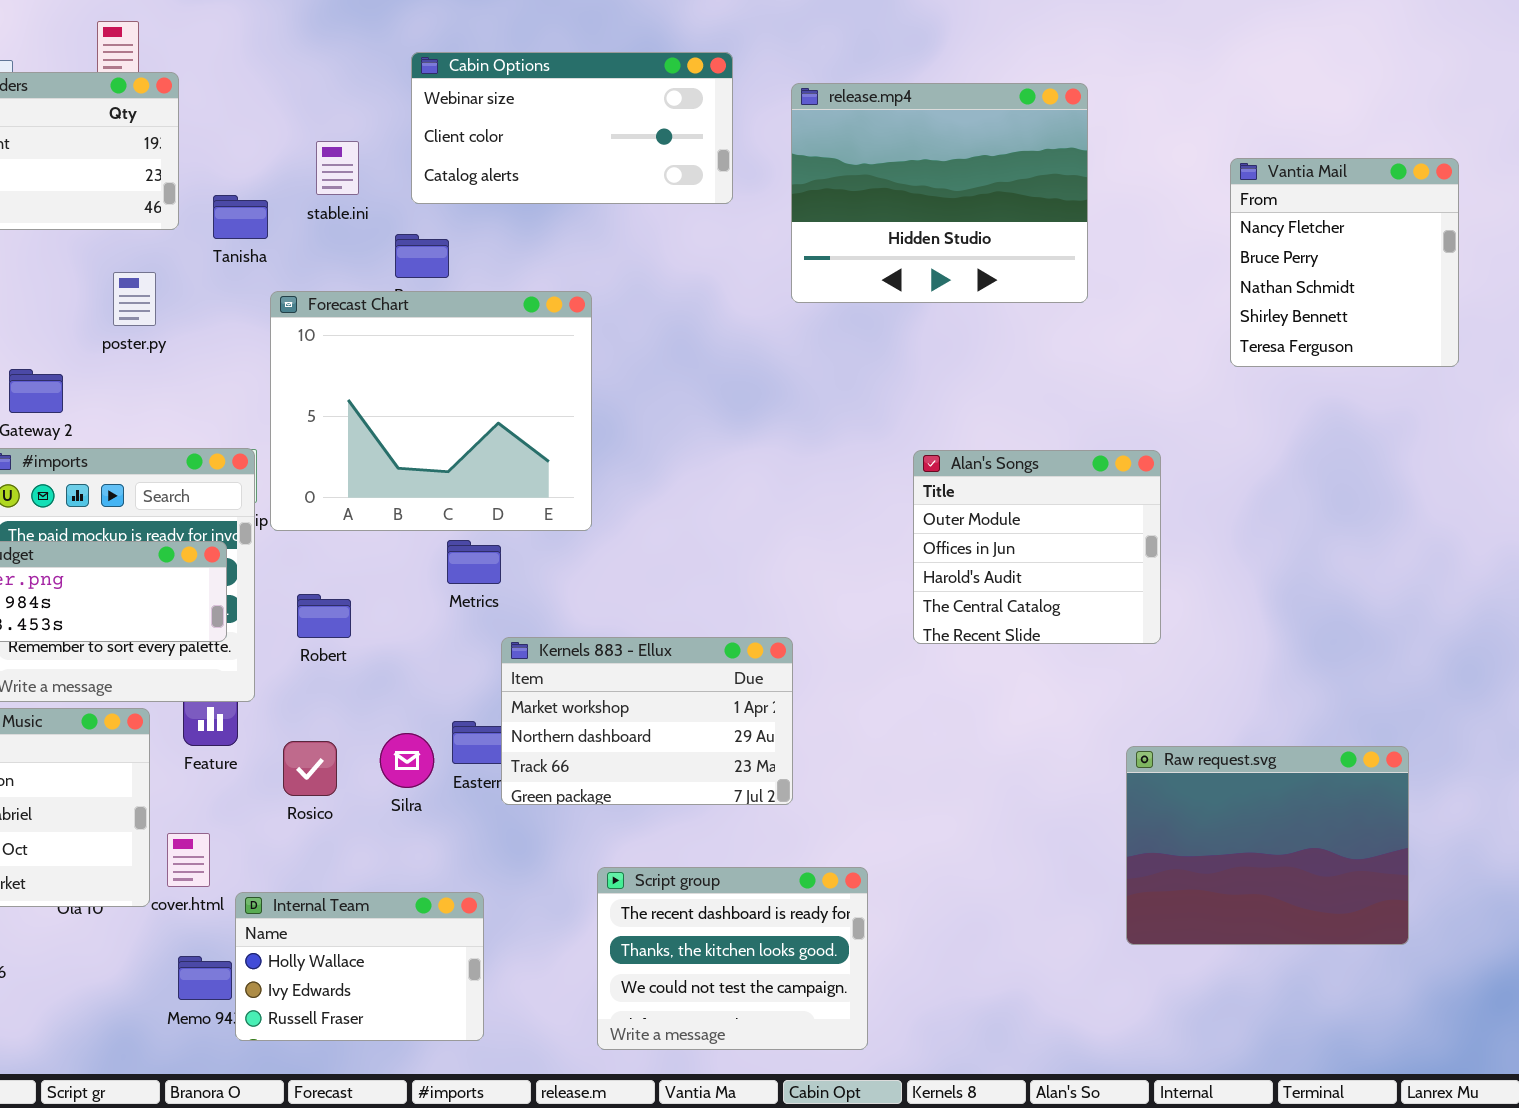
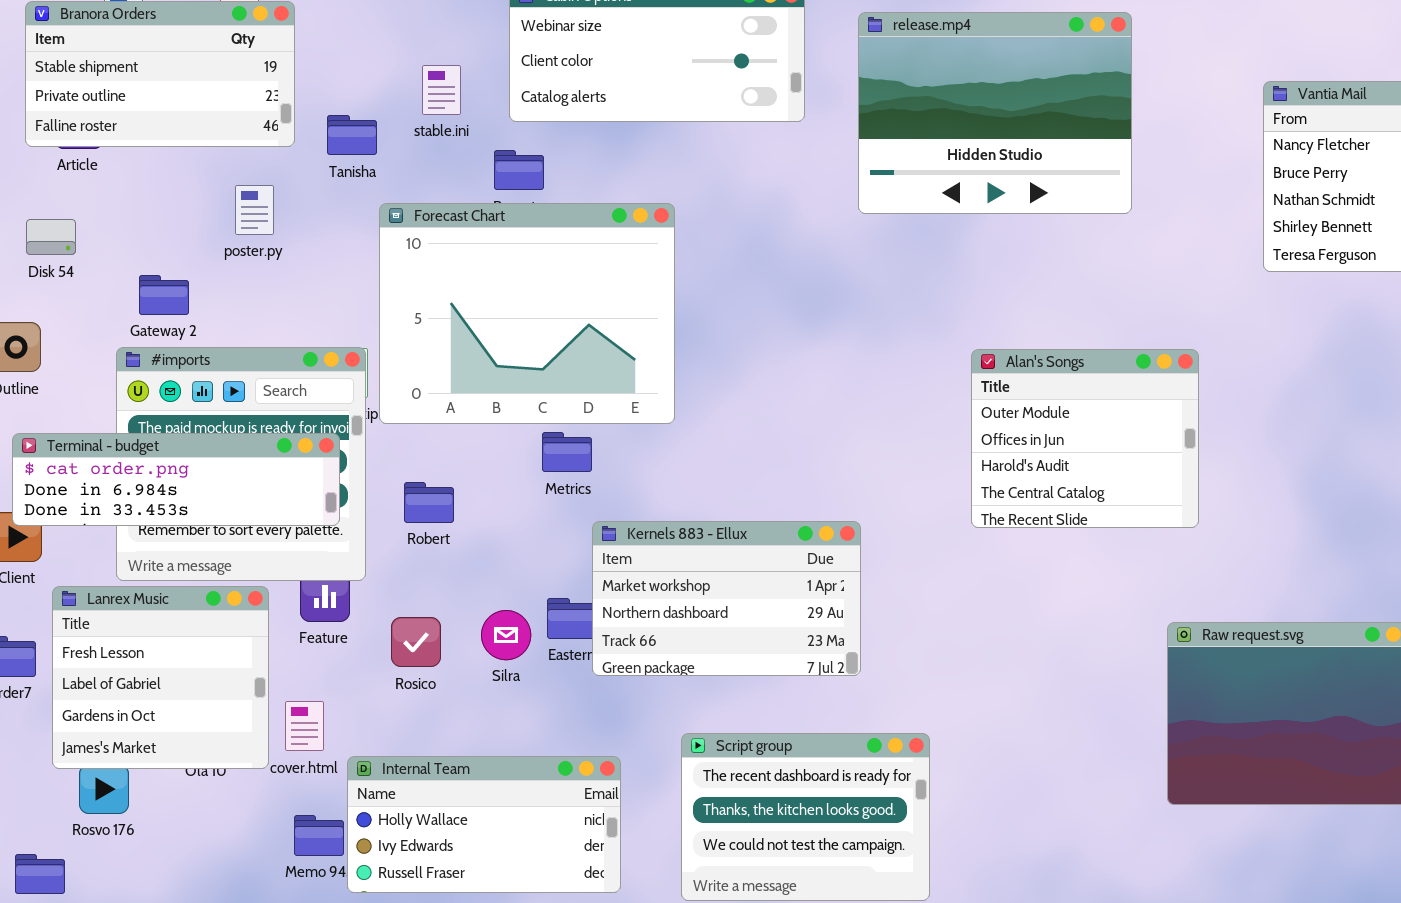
Internal Team: [235,892,484,1041] -> [347,756,621,893], resized

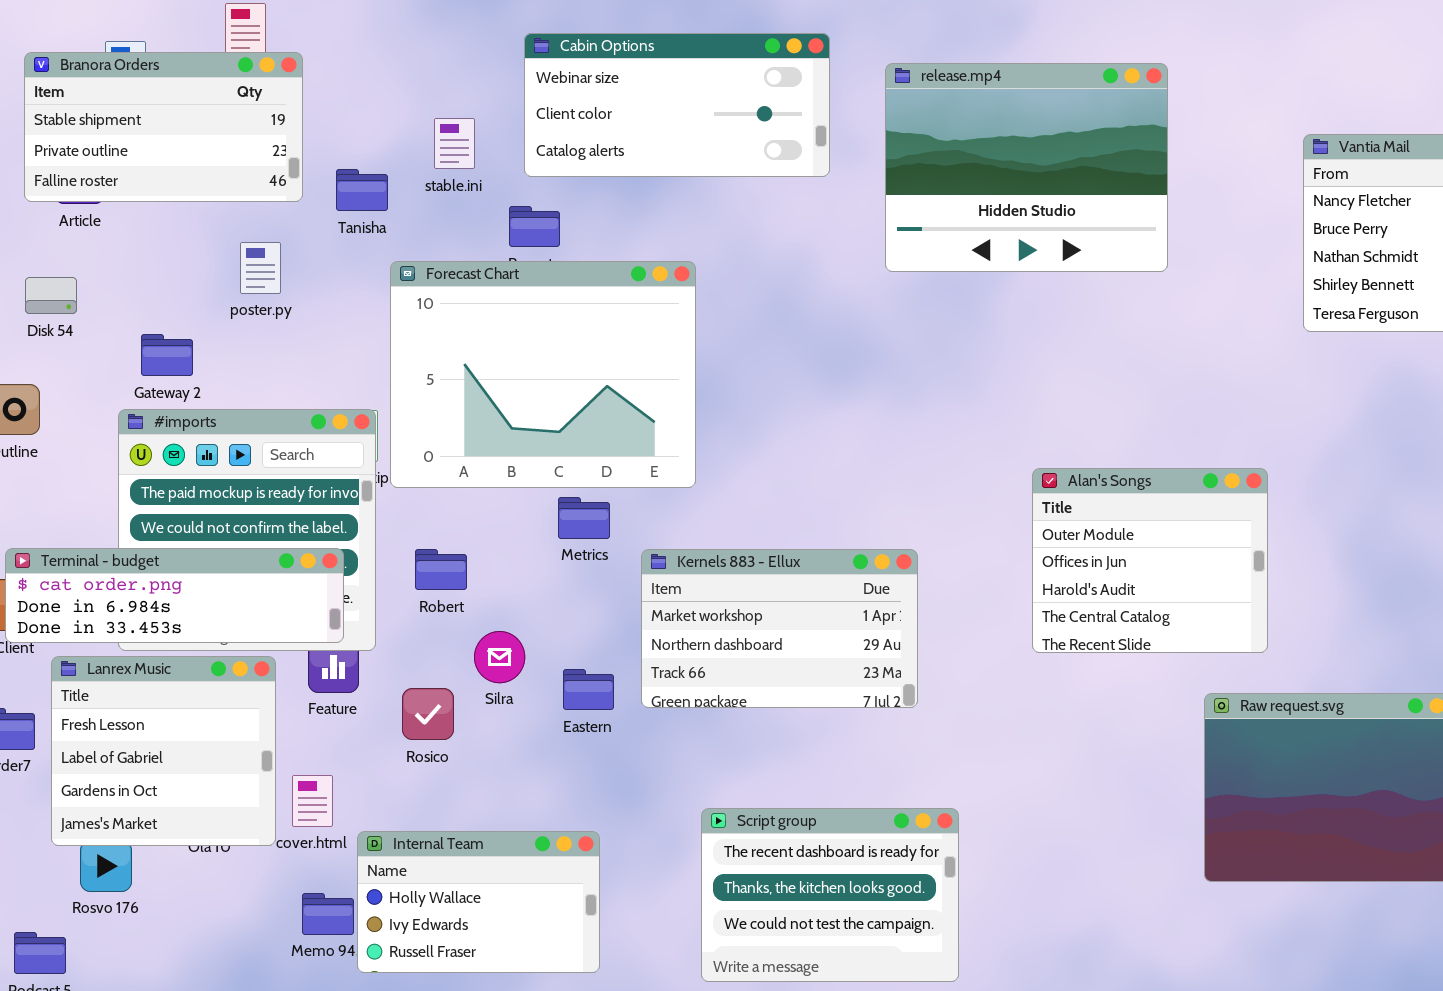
Alan's Songs: [971,349,1199,528] -> [1032,468,1268,653], moved
Terminal - budget: [12,433,340,526] -> [5,548,344,643], moved
Kernels 883 - Ellux: [592,521,861,676] -> [641,549,918,708], moved
Silra: [481,610,531,660] -> [474,631,525,683], moved
Internal Team: [347,756,621,893] -> [357,831,600,973], resized

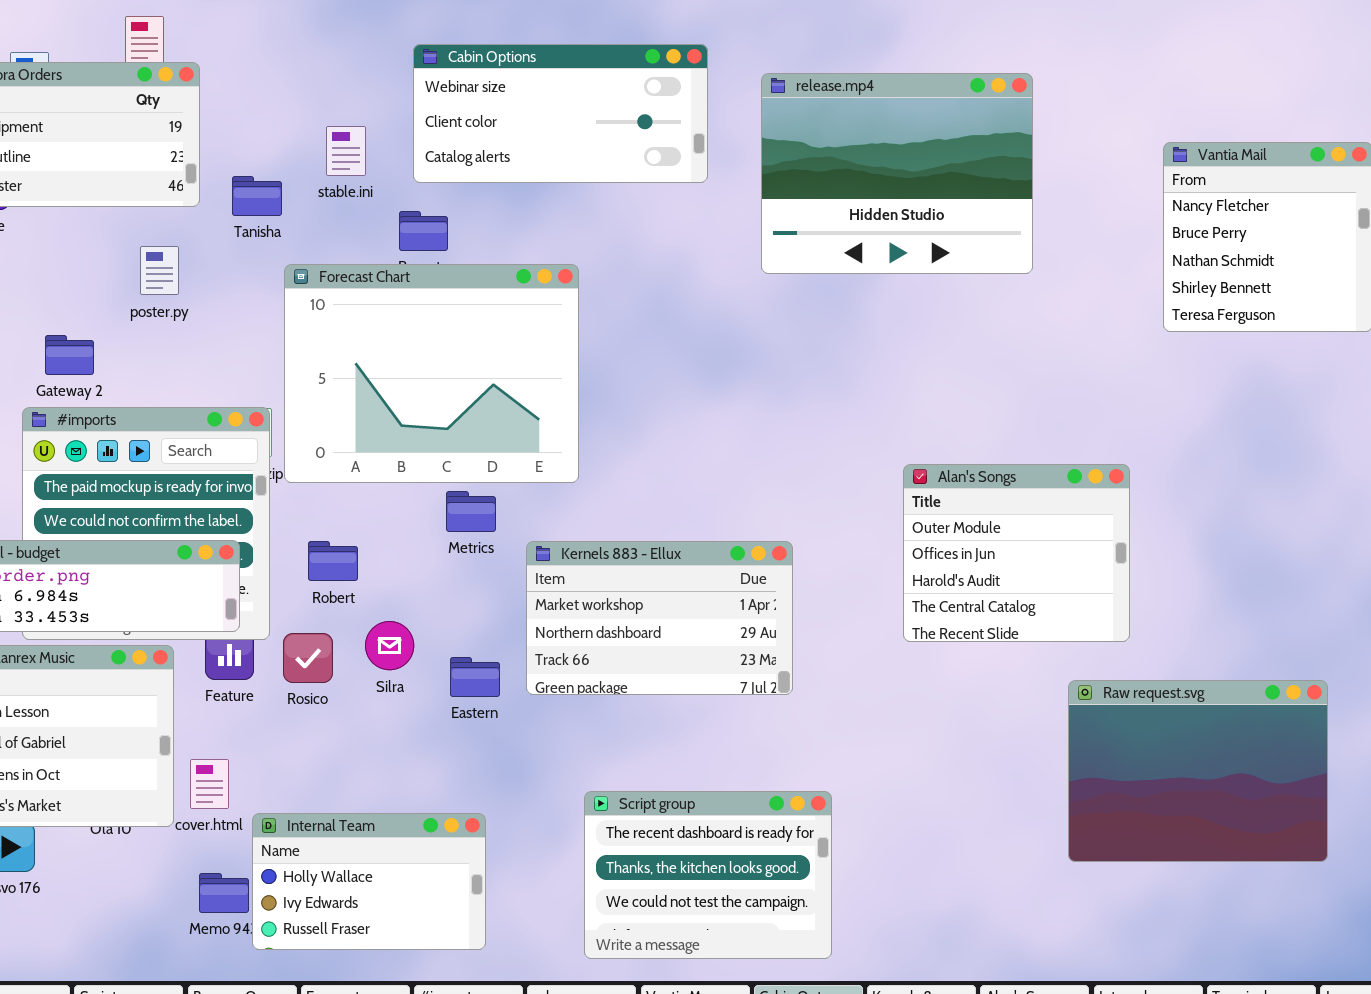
Rosico: [402,688,454,740] -> [283,633,333,683], moved

